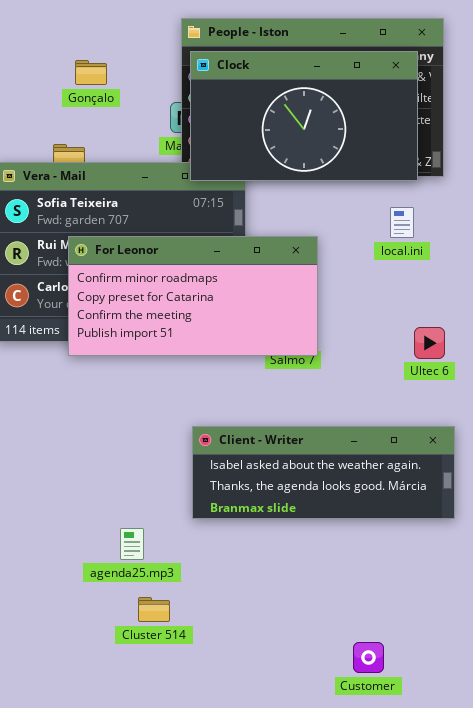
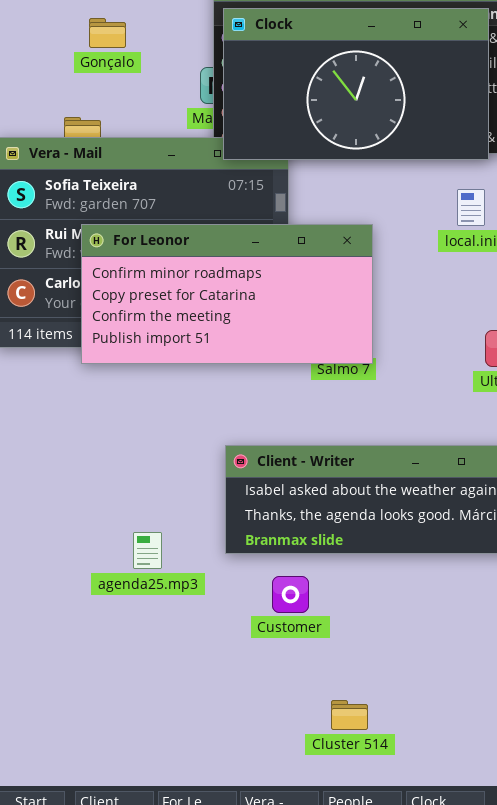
agenda25.mp3: [120,528,144,560] -> [133,532,162,569], moved
Cluster 514: [138,597,170,622] -> [331,700,368,730], moved
Customer: [353,642,384,673] -> [272,576,309,613], moved

